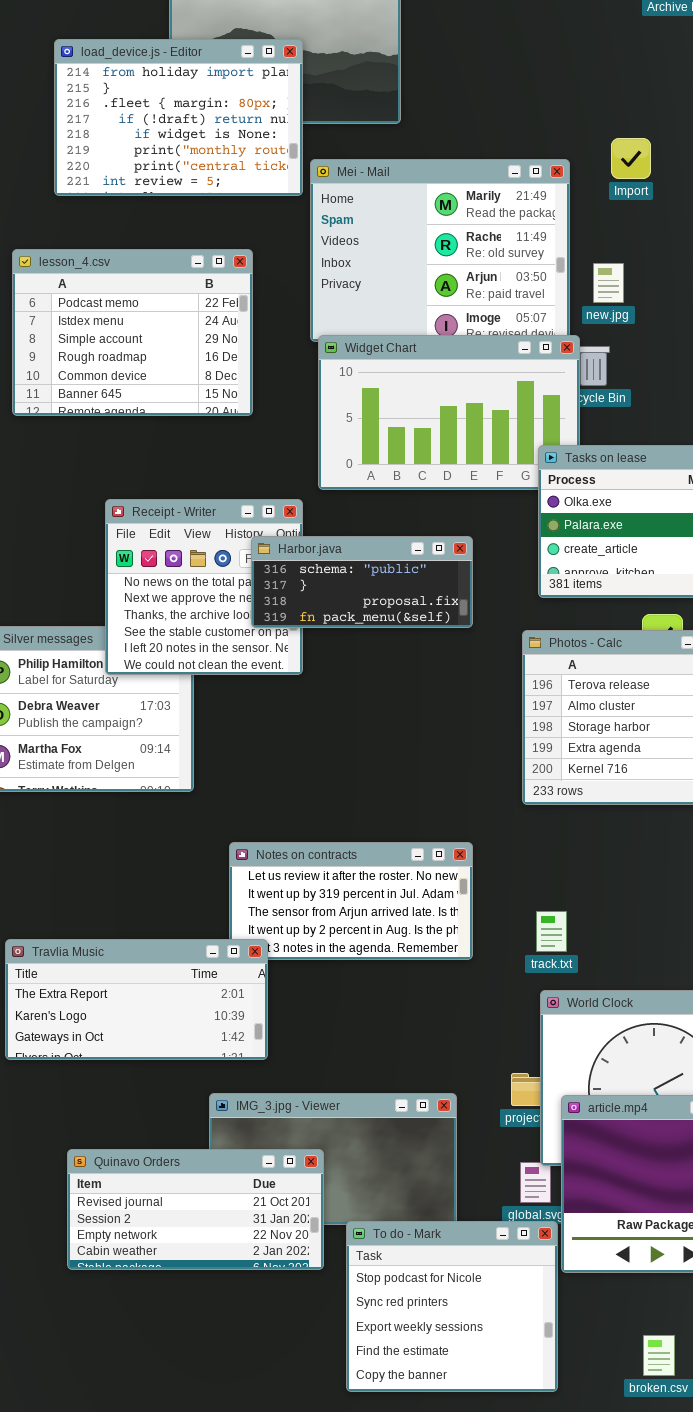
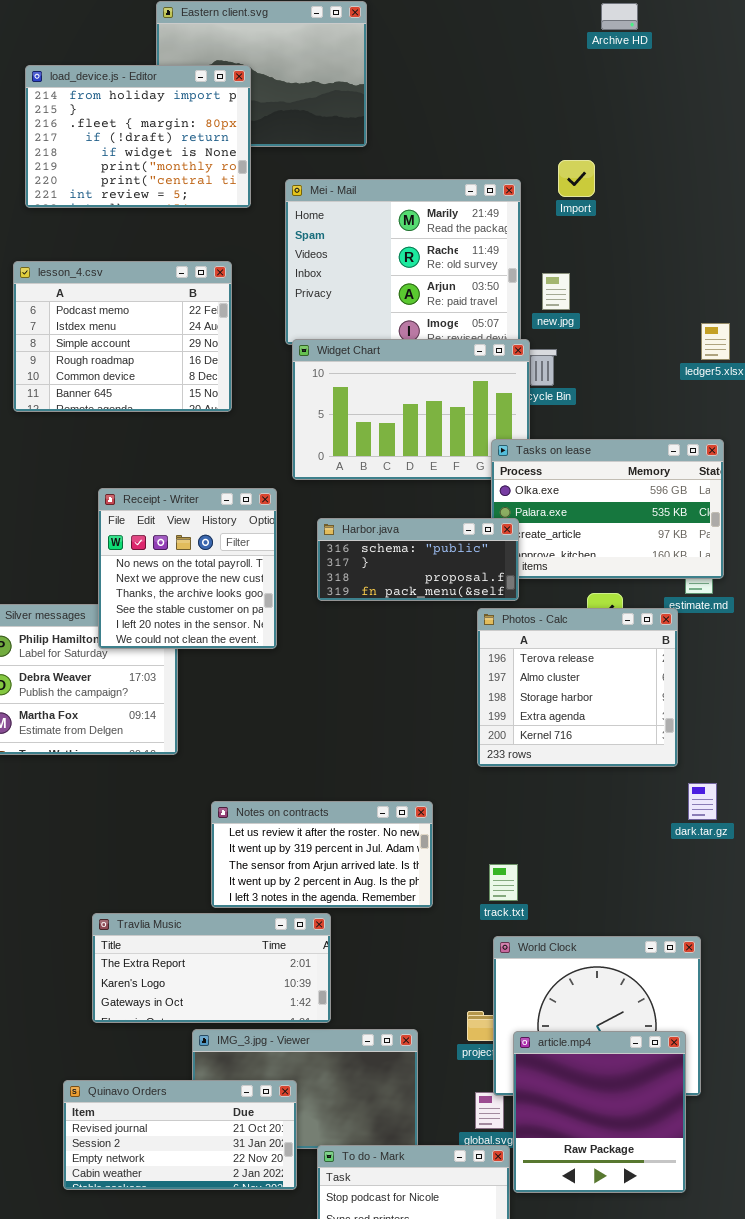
load_device.js - Editor: [54,39,303,196] -> [25,65,251,208], moved
Harbor.java: [251,536,473,628] -> [317,518,519,601], moved
Travlia Music: [5,939,268,1060] -> [92,913,331,1023], moved

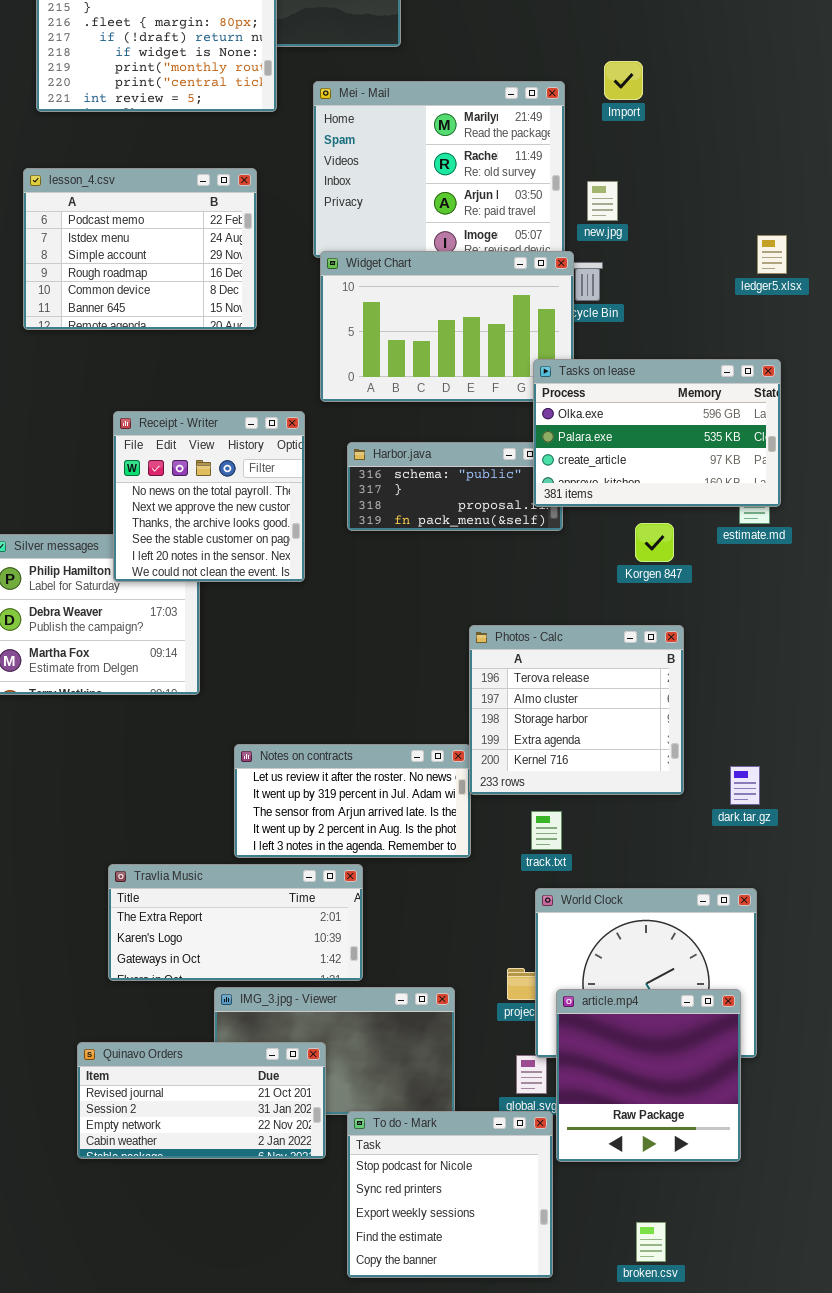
Tasks on lease: [491,439,724,579] -> [533,359,781,507], raised
Photos - Calc: [477,608,678,767] -> [469,625,684,795], moved
dark.tar.gz: [688,783,717,820] -> [730,766,760,805], moved

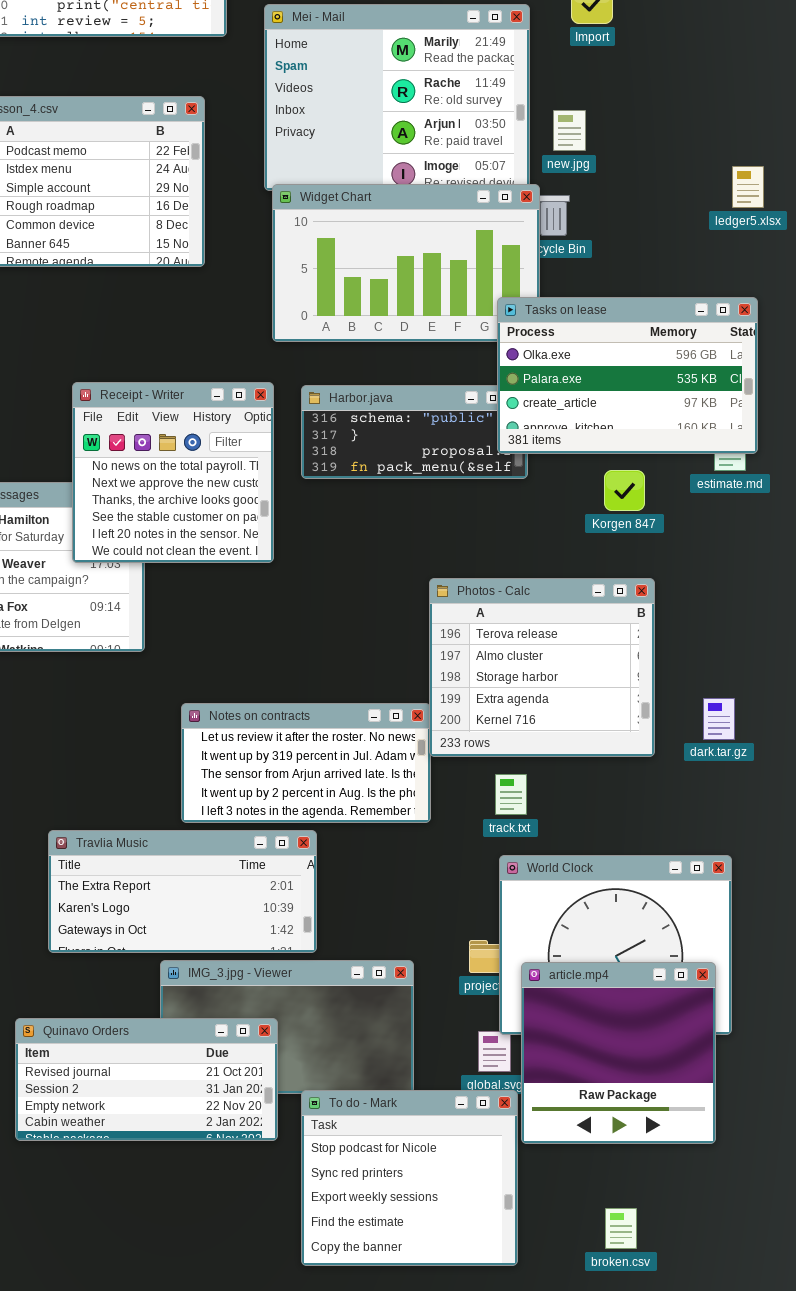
Receipt - Writer: [113,411,305,582] -> [72,382,274,563], moved
dark.tar.gz: [730,766,760,805] -> [703,698,735,740], moved

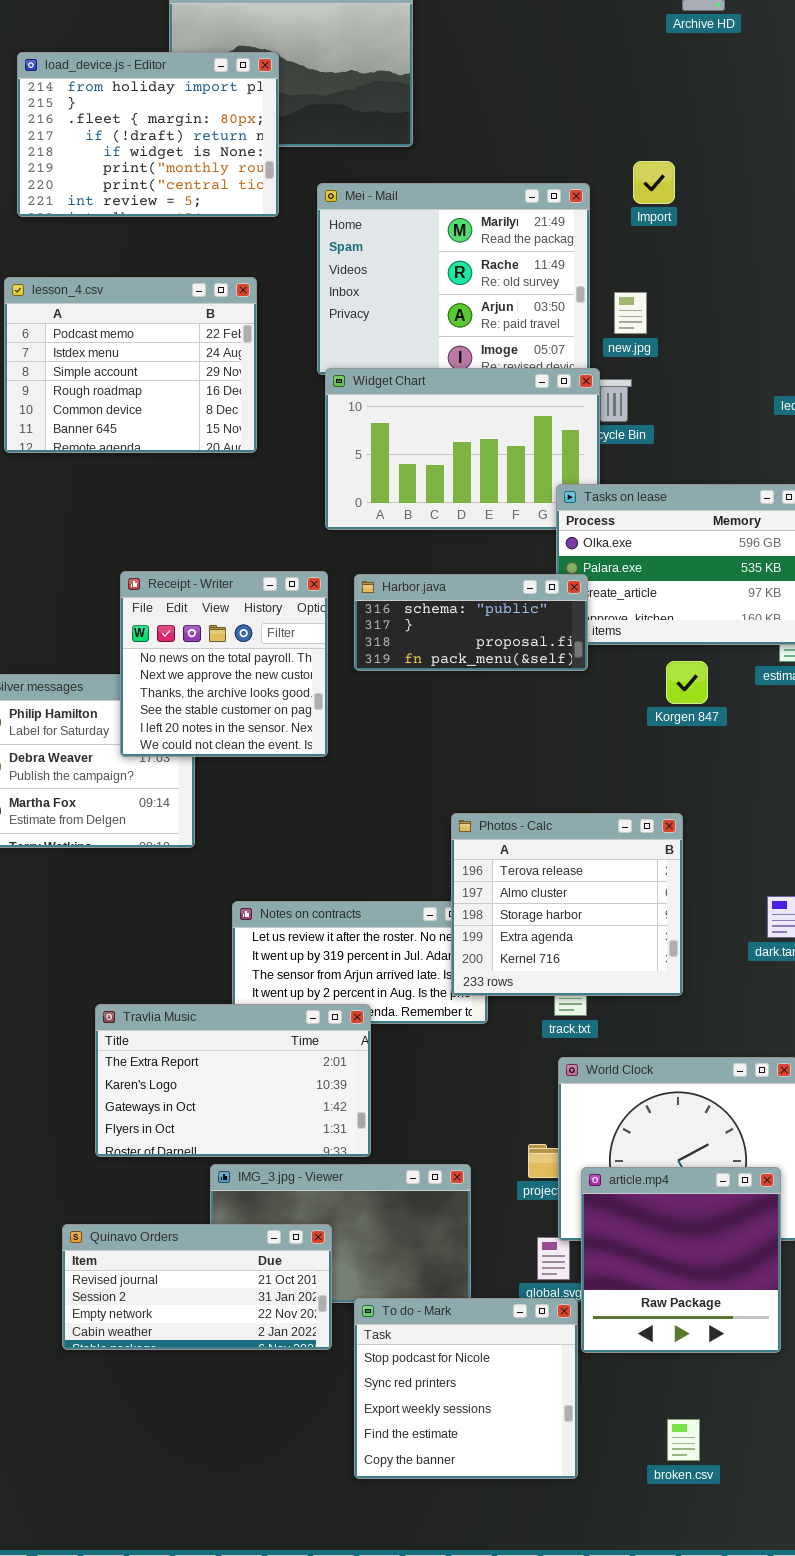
Harbor.java: [301,385,528,479] -> [354,574,588,671], raised
Photos - Calc: [429,578,655,757] -> [451,813,683,996], moved
Travlia Music: [48,830,317,953] -> [95,1004,371,1157], resized

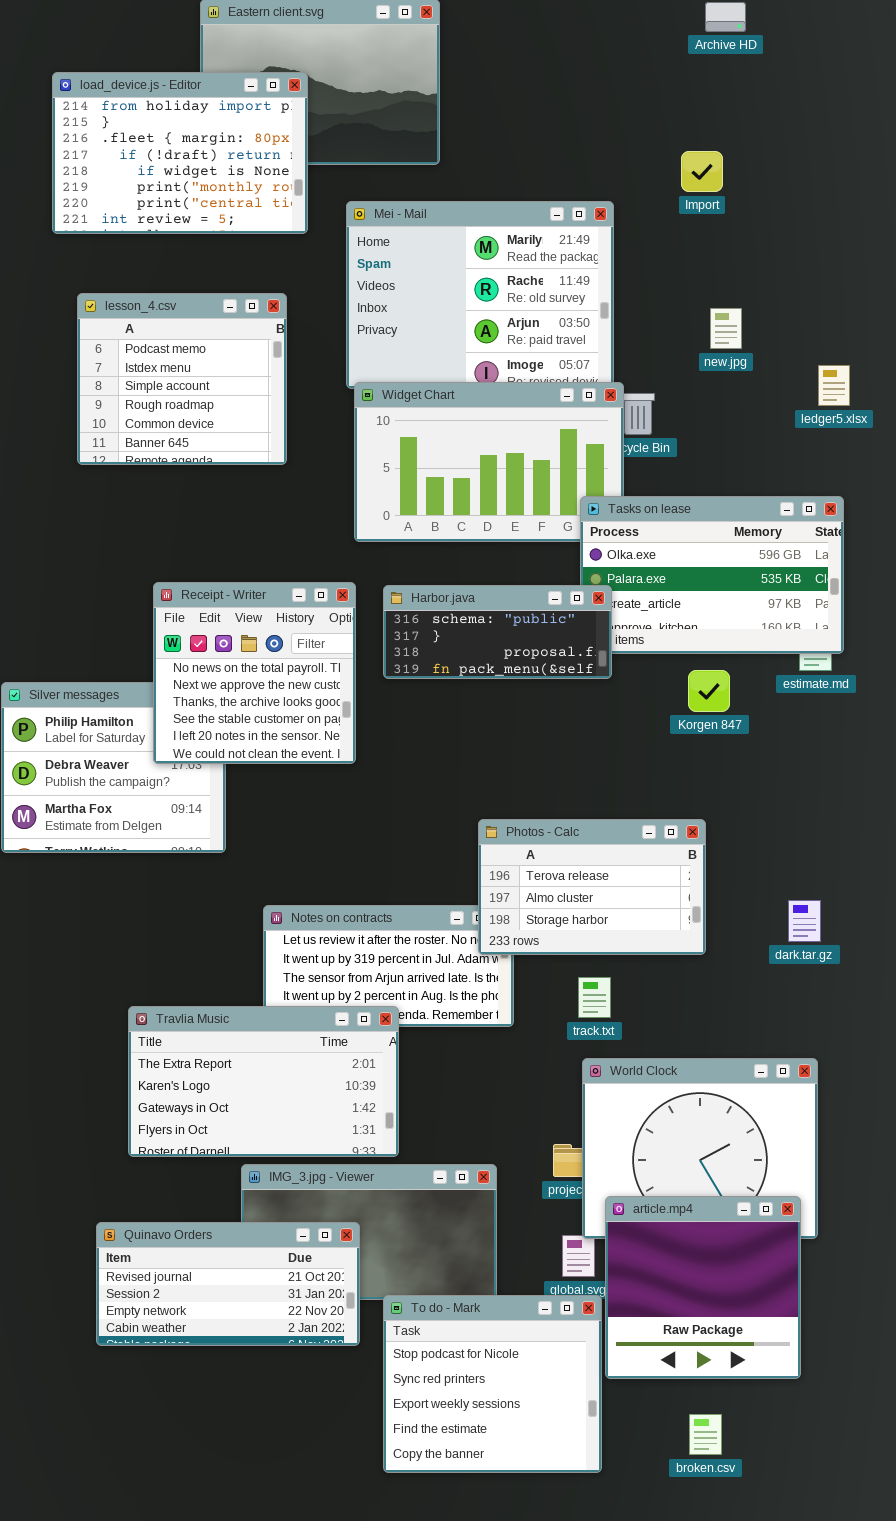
Import: [633,161,675,204] -> [681,151,723,192], moved
lesson_4.csv: [4,277,257,453] -> [77,293,287,465], resized
new.jpg: [614,292,647,334] -> [710,308,742,349], moved
Photos - Calc: [451,813,683,996] -> [478,819,706,955], resized
article.mp4: [581,1167,781,1353] -> [605,1196,801,1379], moved

